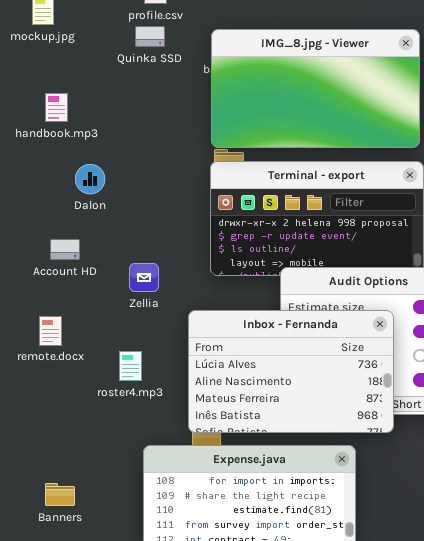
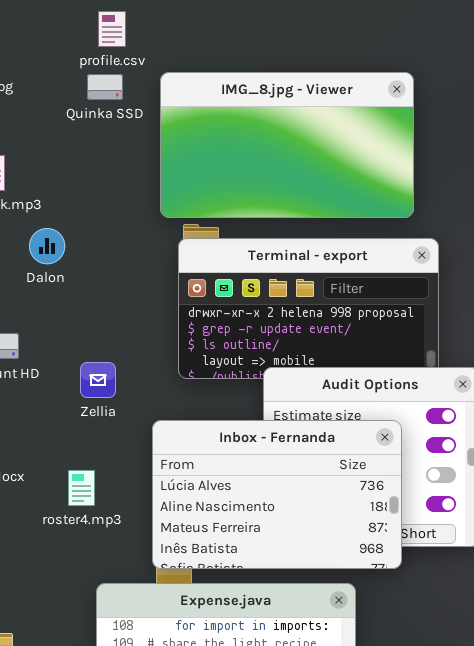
IMG_8.jpg - Viewer: [211,29,420,148] -> [160,72,414,218], moved
Dalon: [75,164,105,194] -> [29,228,65,264], moved

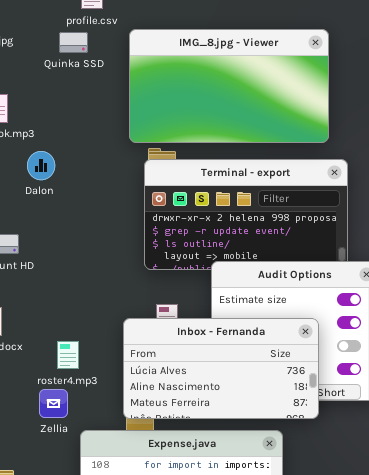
Quinka SSD: [87,74,123,100] -> [59,32,88,53], moved
Zellia: [80,362,116,398] -> [39,389,68,418], moved
Inbox - Fernanda: [152,420,402,569] -> [123,318,319,419], resized

